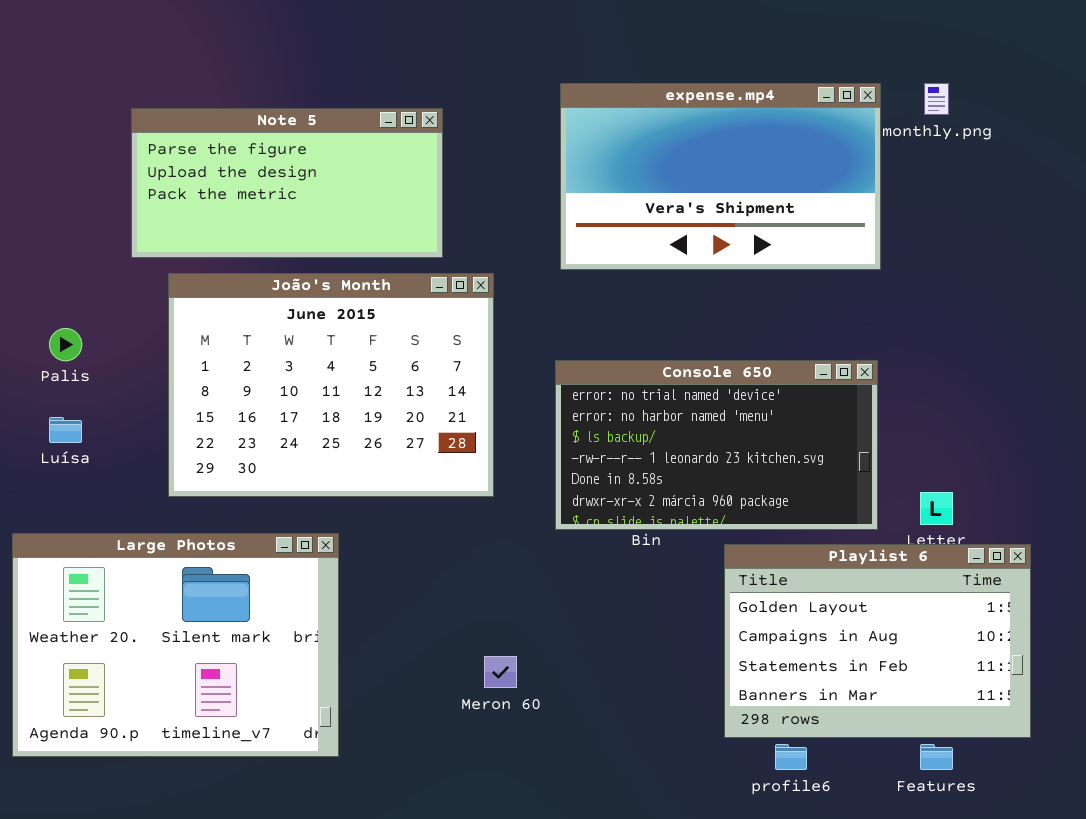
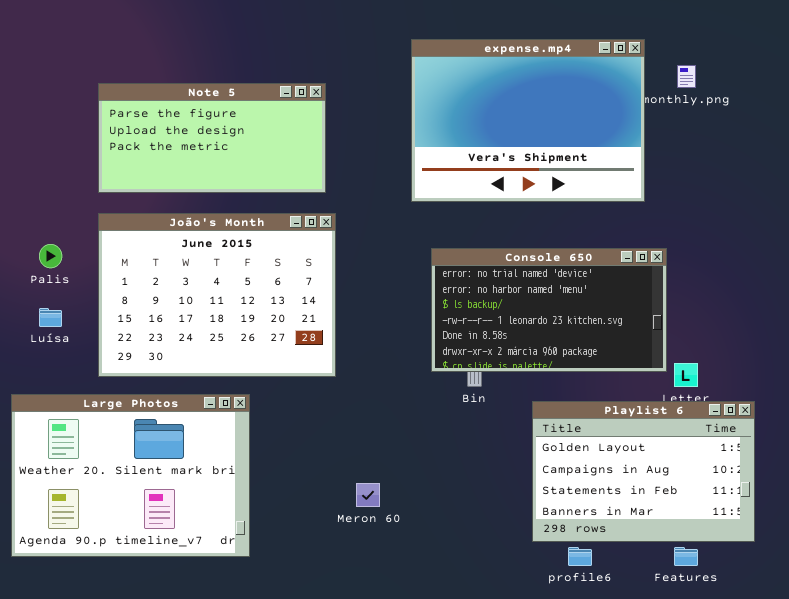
expense.mp4: [560,83,881,270] -> [411,39,645,202], resized
João's Month: [168,273,494,497] -> [98,213,336,377], moved
Console 650: [555,360,878,530] -> [431,248,667,372], moved

